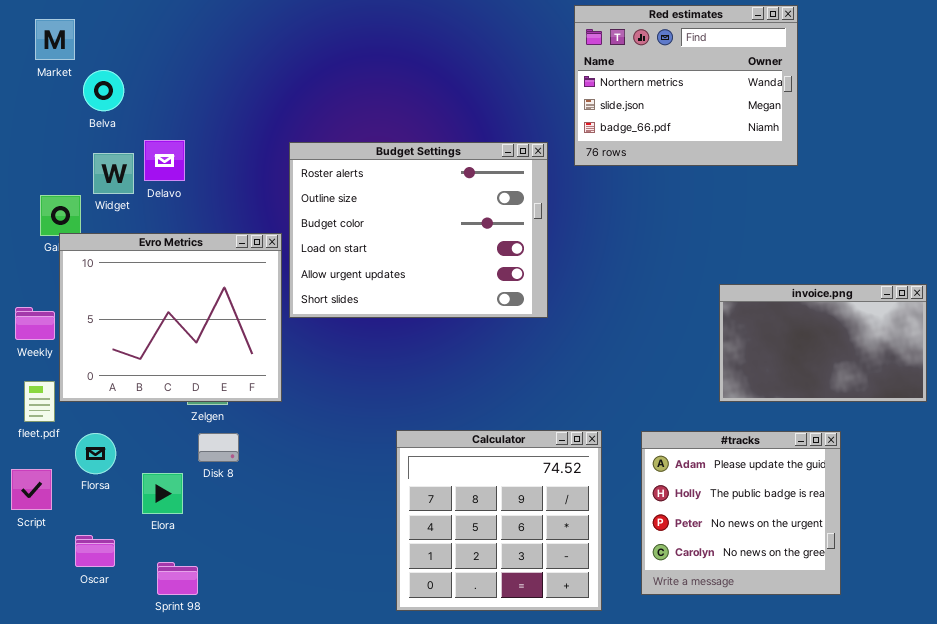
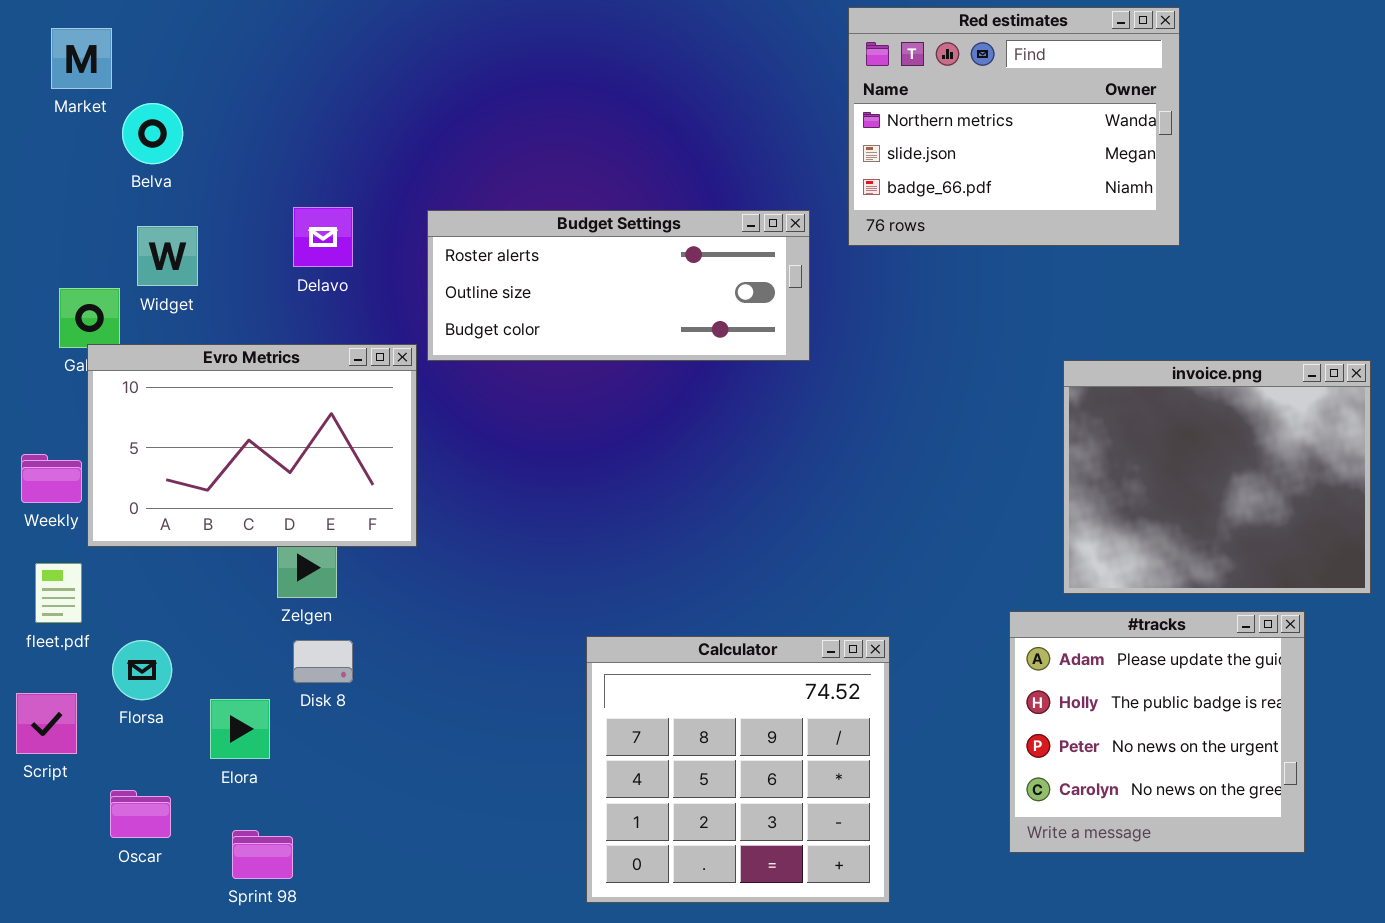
Delavo: [144,140,185,181] -> [293,207,353,267], moved
Budget Settings: [289,142,548,318] -> [427,210,810,361], resized
Evro Metrics: [59,233,282,402] -> [87,344,417,547], resized
invoice.png: [719,284,927,402] -> [1063,360,1371,594], resized
#tracks: [641,431,841,595] -> [1009,611,1305,853], moved

